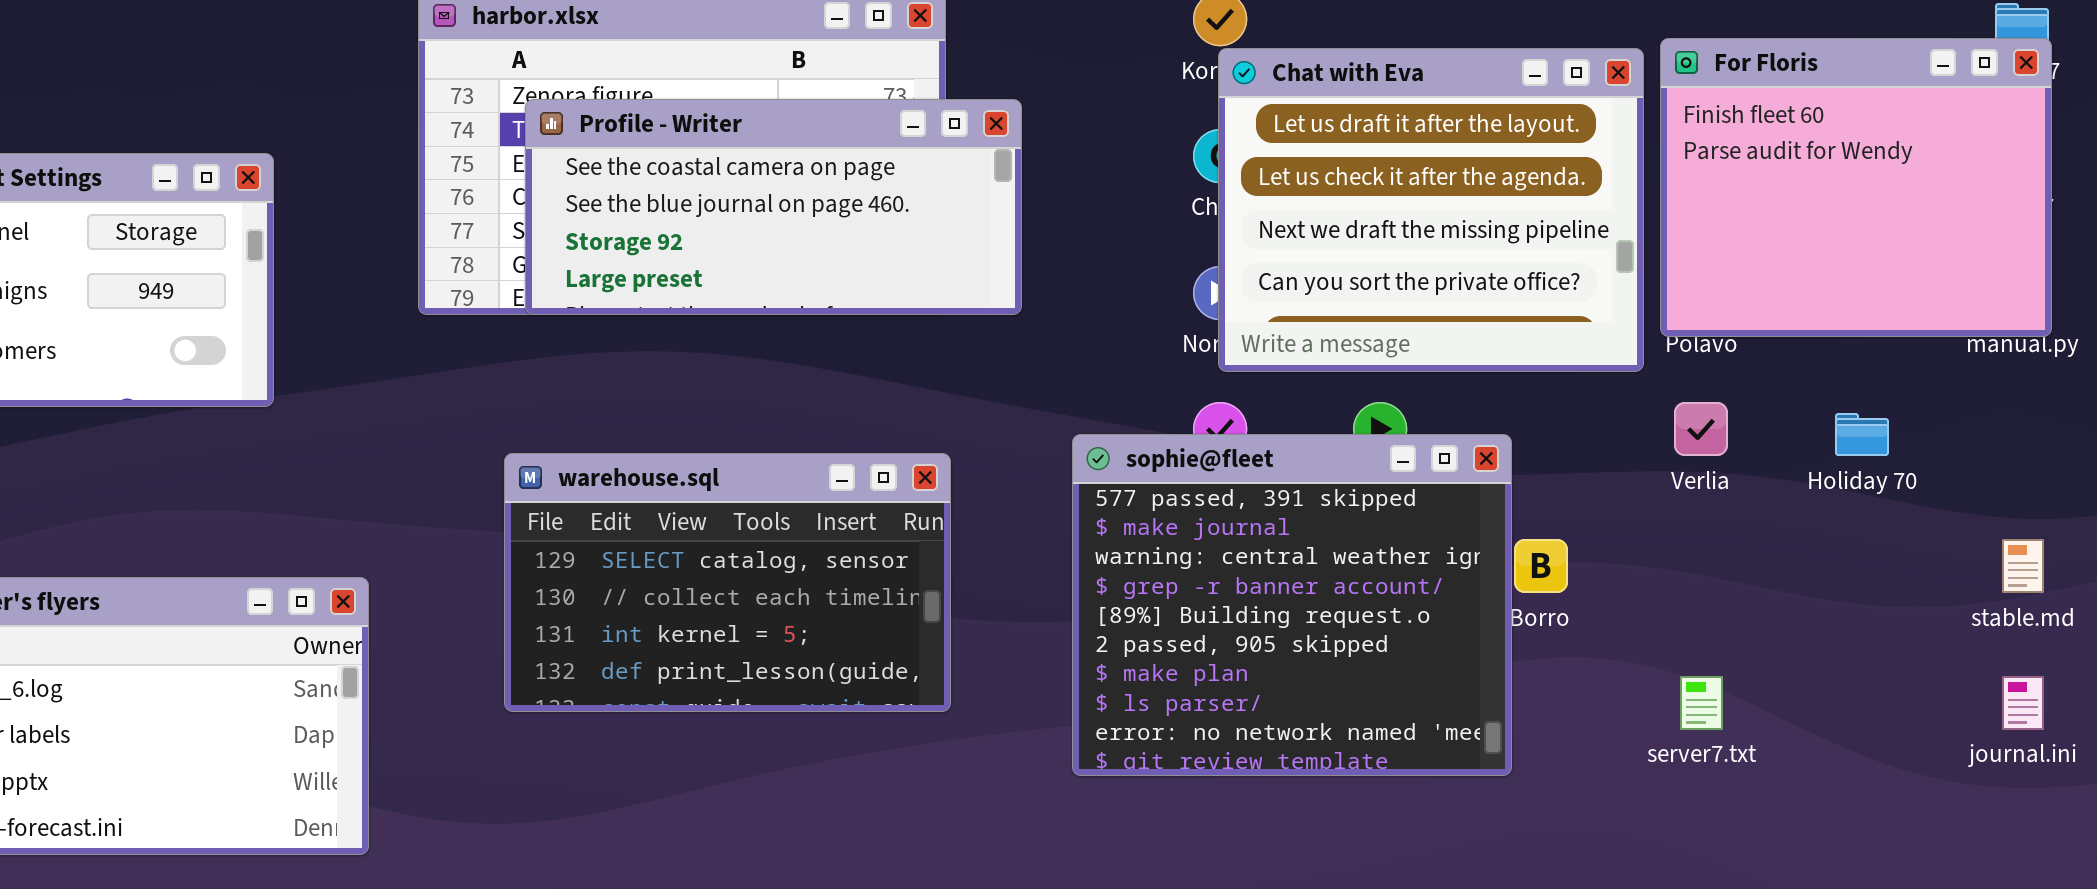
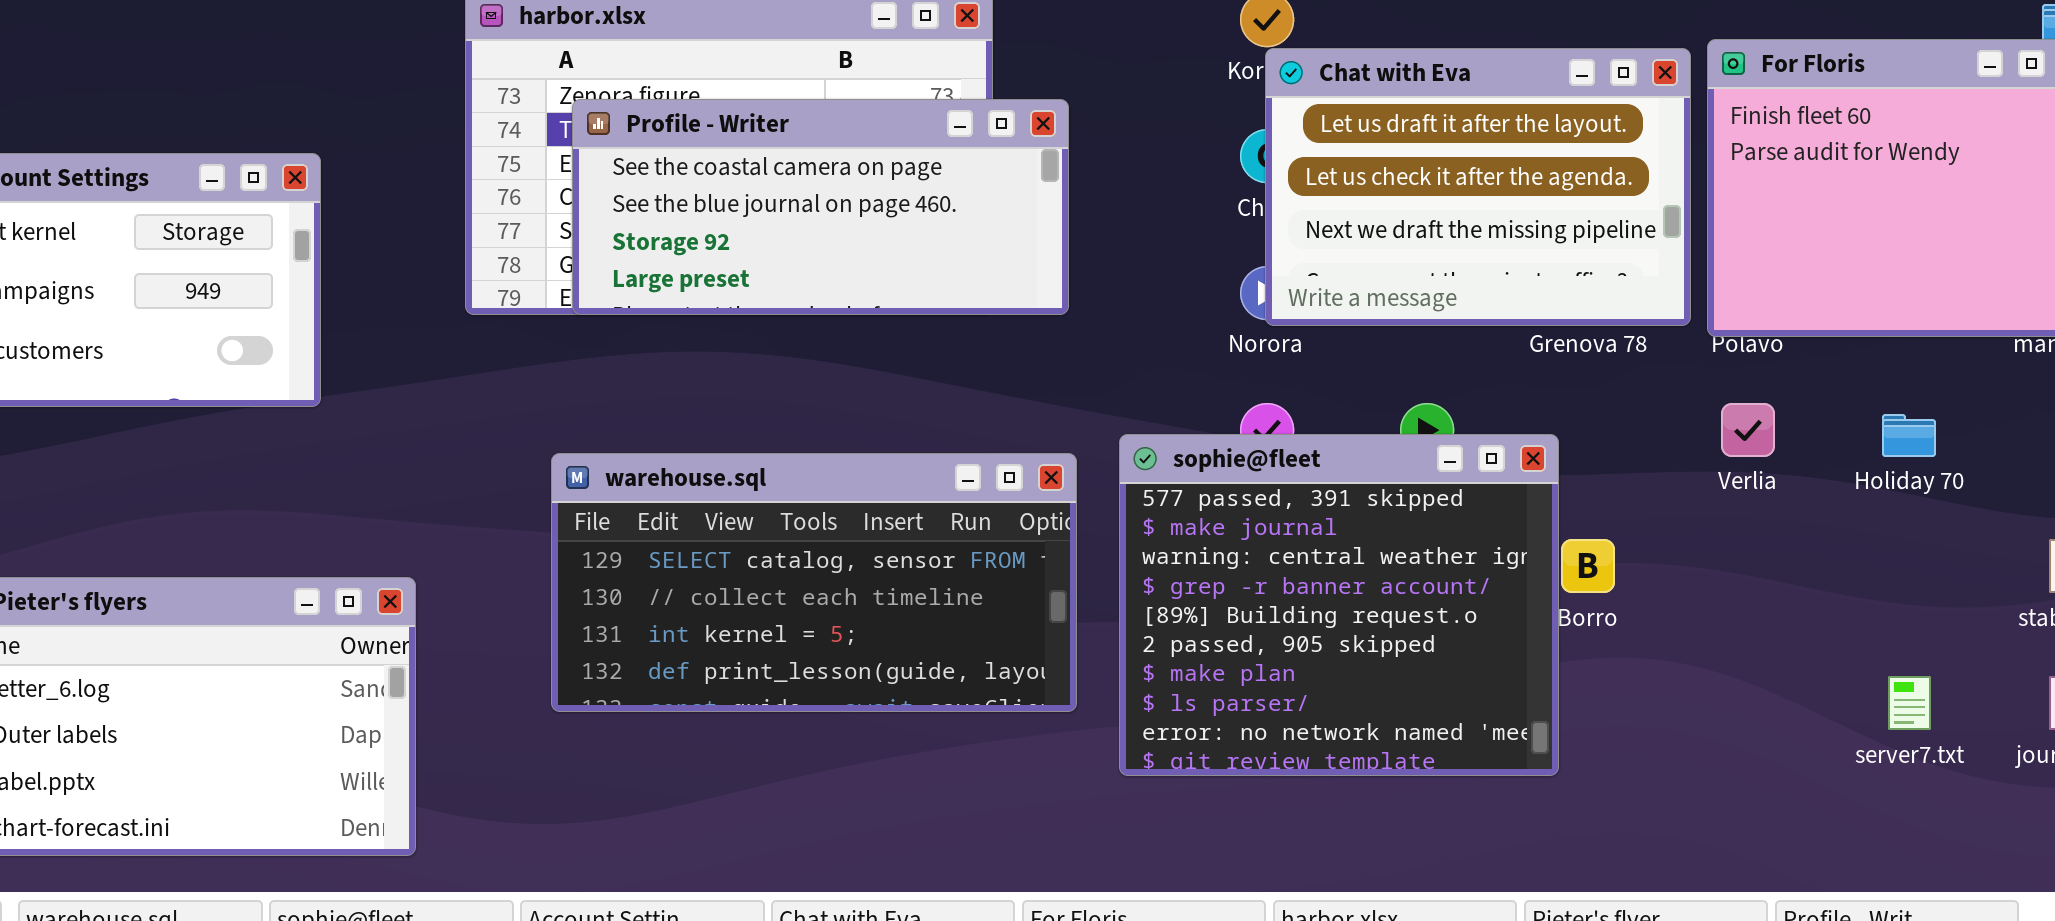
Chat with Eva: [1218,48,1644,372] -> [1265,48,1691,326], resized
warehouse.sql: [504,453,951,712] -> [551,453,1077,712], resized
server7.txt: [1680,676,1723,730] -> [1888,676,1931,730], moved

